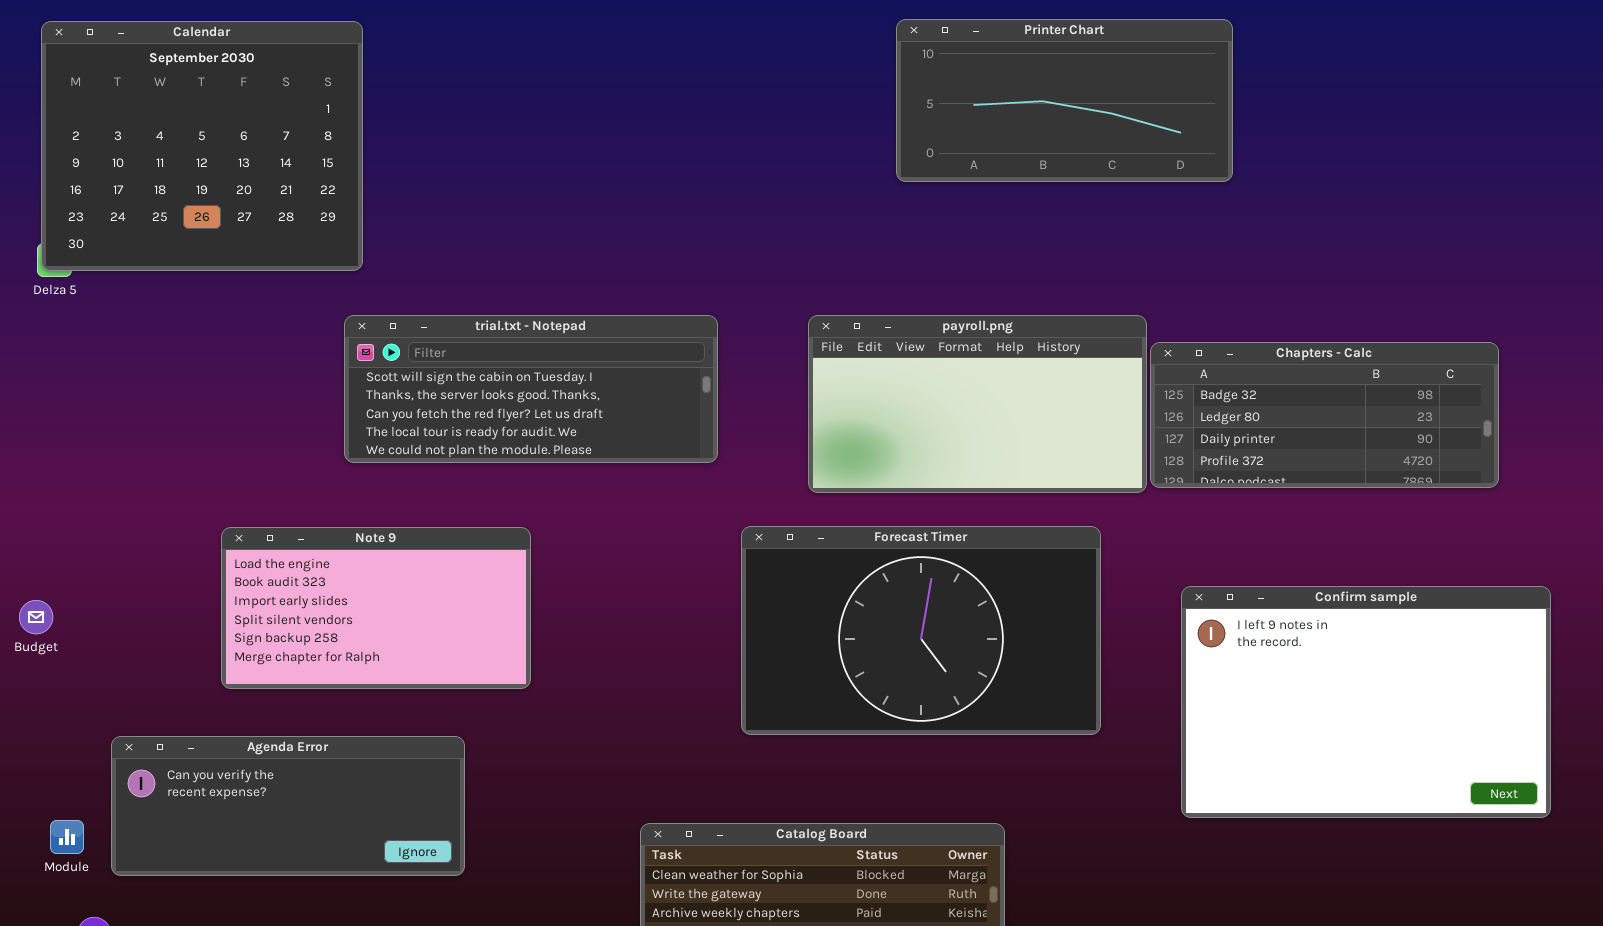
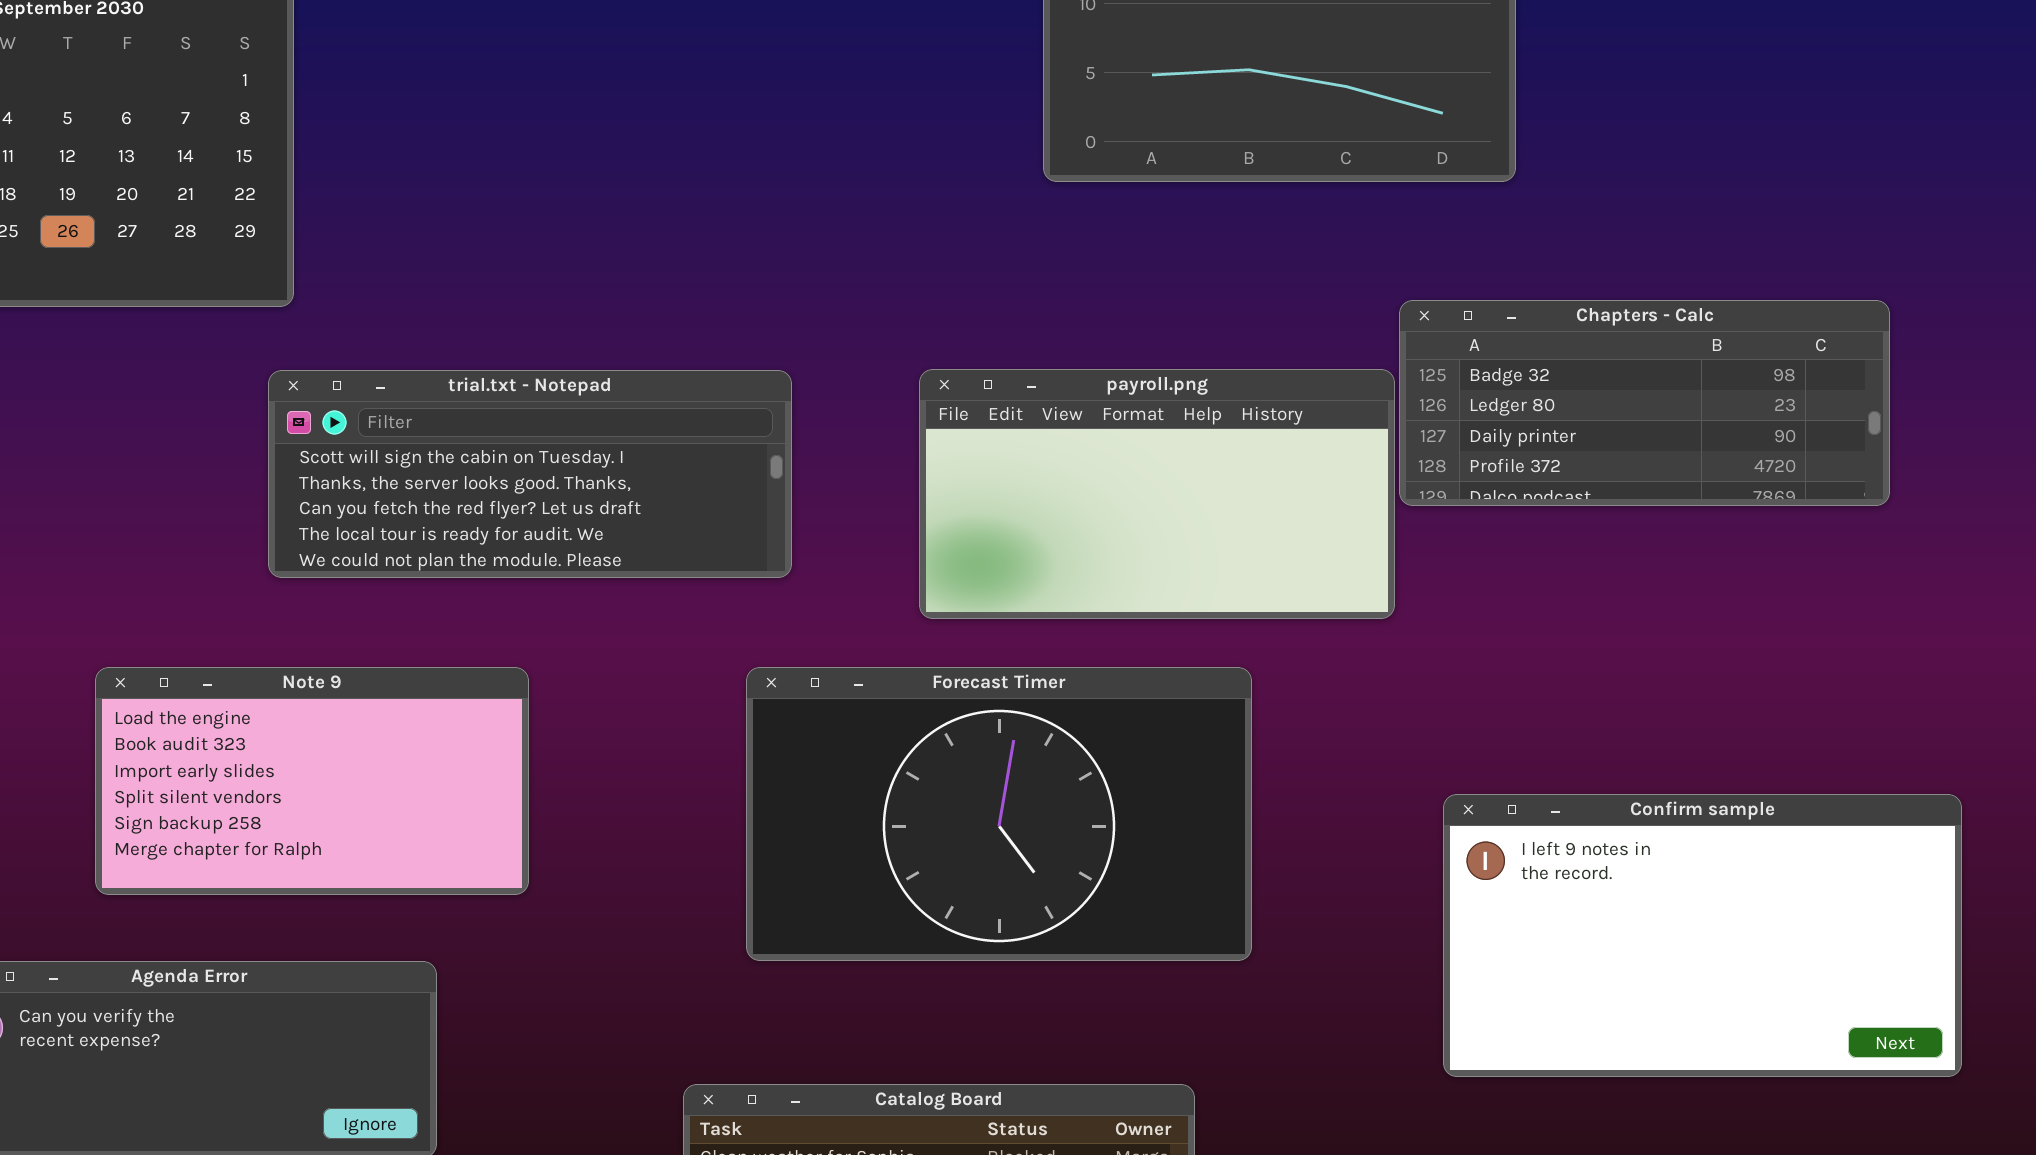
Chapters - Calc: [1150,342,1499,488] -> [1399,300,1890,506], moved
Forecast Timer: [741,526,1101,735] -> [746,667,1252,961], moved
Confirm sample: [1181,586,1551,818] -> [1443,794,1962,1077], resized

